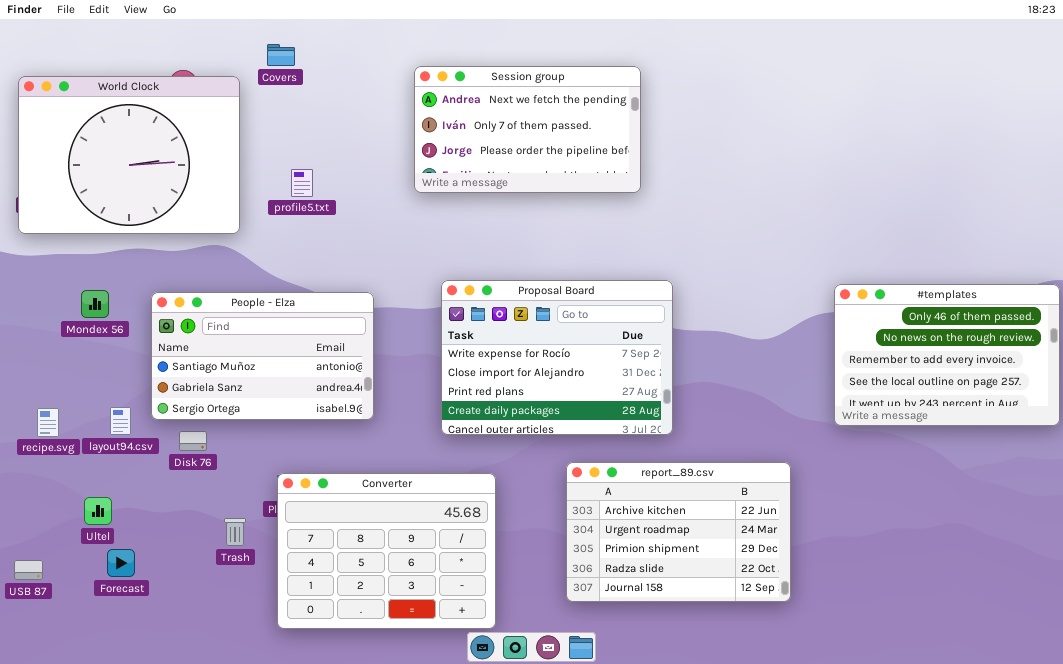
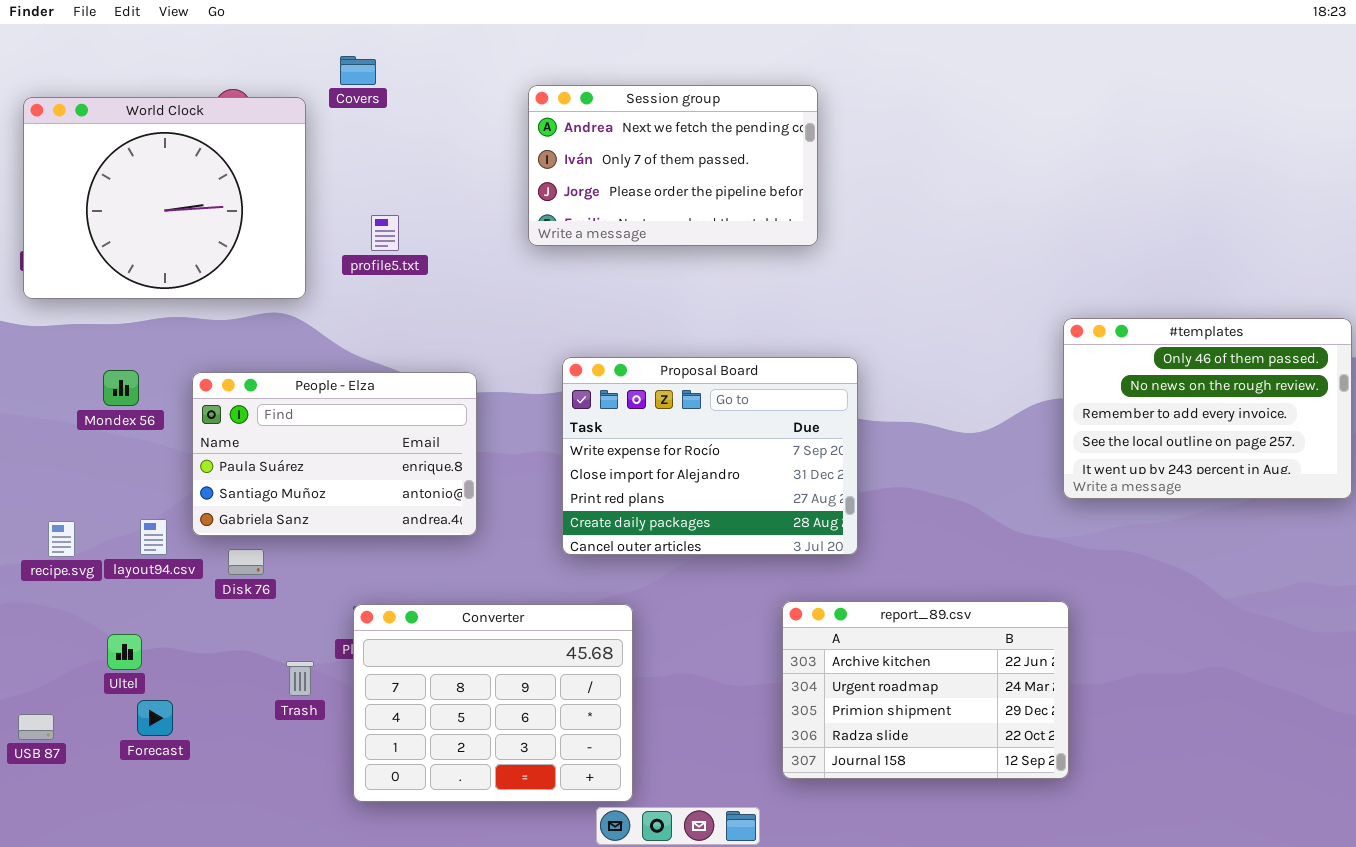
#templates: [834,284,1060,426] -> [1063,318,1352,499], moved
People - Elza: [151,292,374,420] -> [192,372,477,536], scrolled up 1 row
report_89.csv: [566,462,791,602] -> [782,601,1069,779], moved

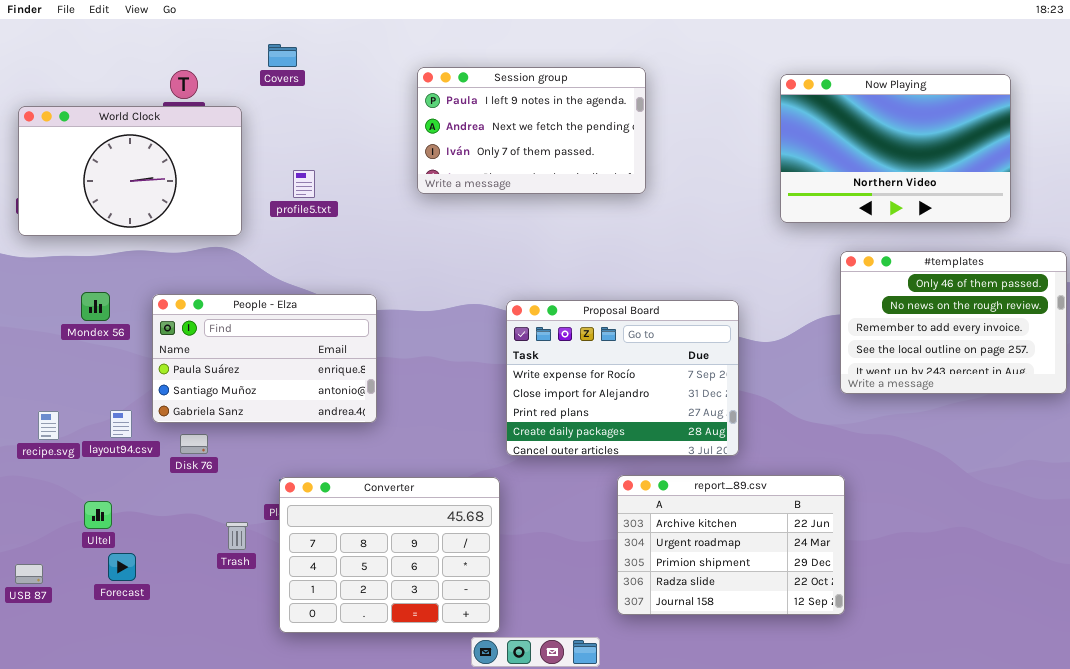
Session group: [528,85,818,246] -> [417,67,646,194], scrolled up 1 row
Now Playing: none -> [780,74,1011,223], opened
World Clock: [23,97,306,299] -> [18,106,242,236], resized
Proposal Board: [562,357,858,555] -> [506,300,739,456], moved

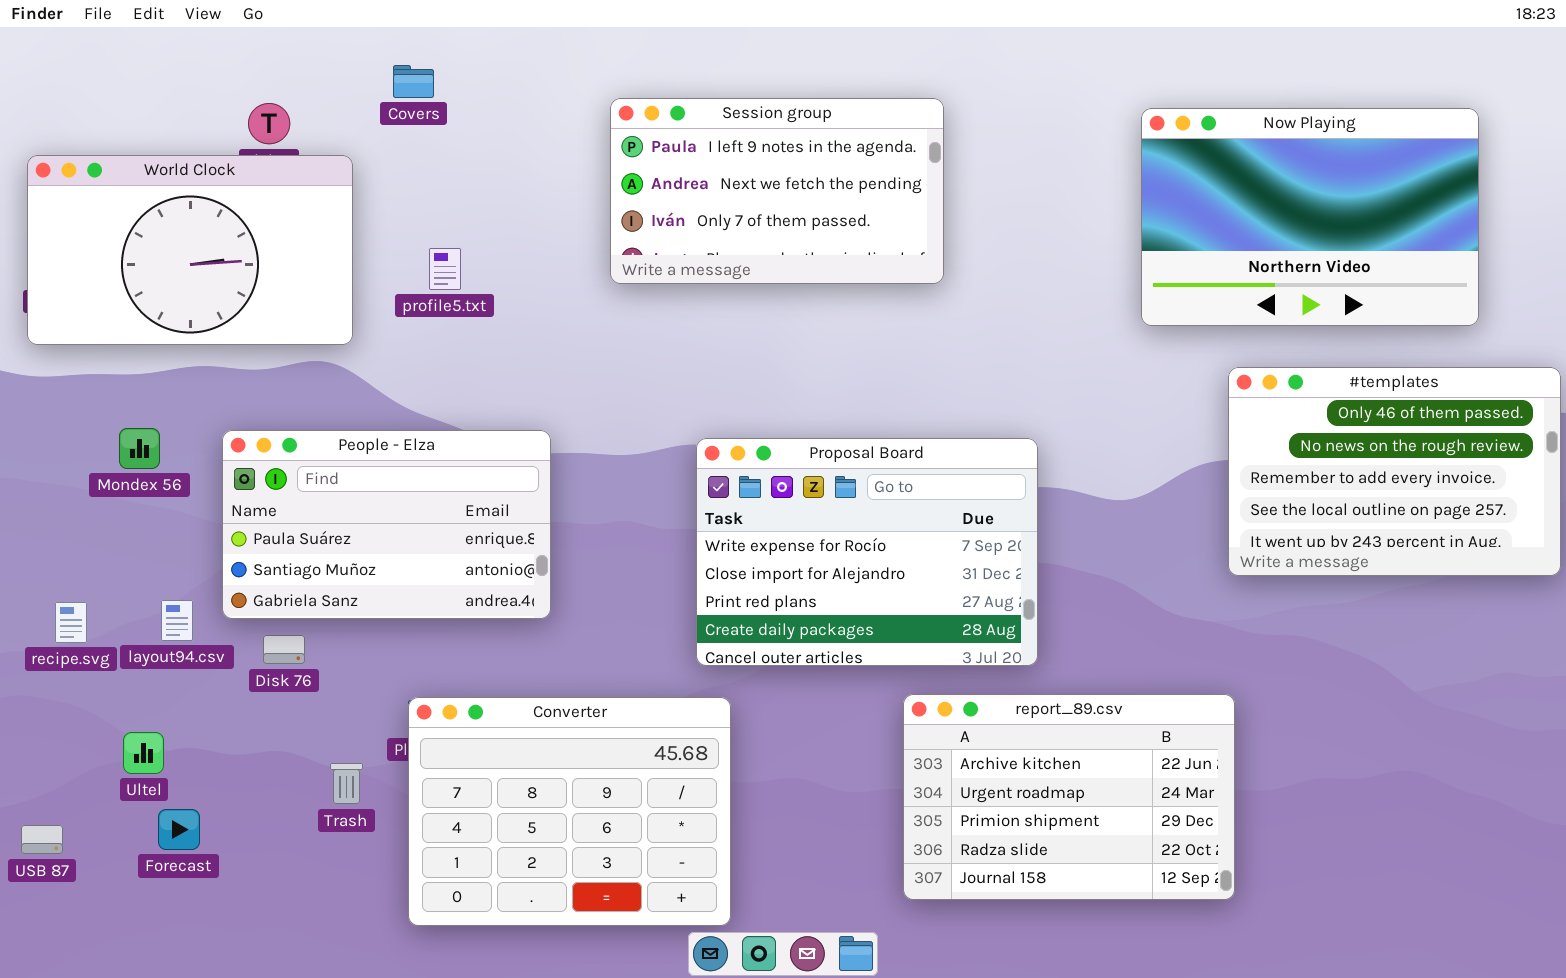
Proposal Board: [506,300,739,456] -> [696,438,1038,666], moved

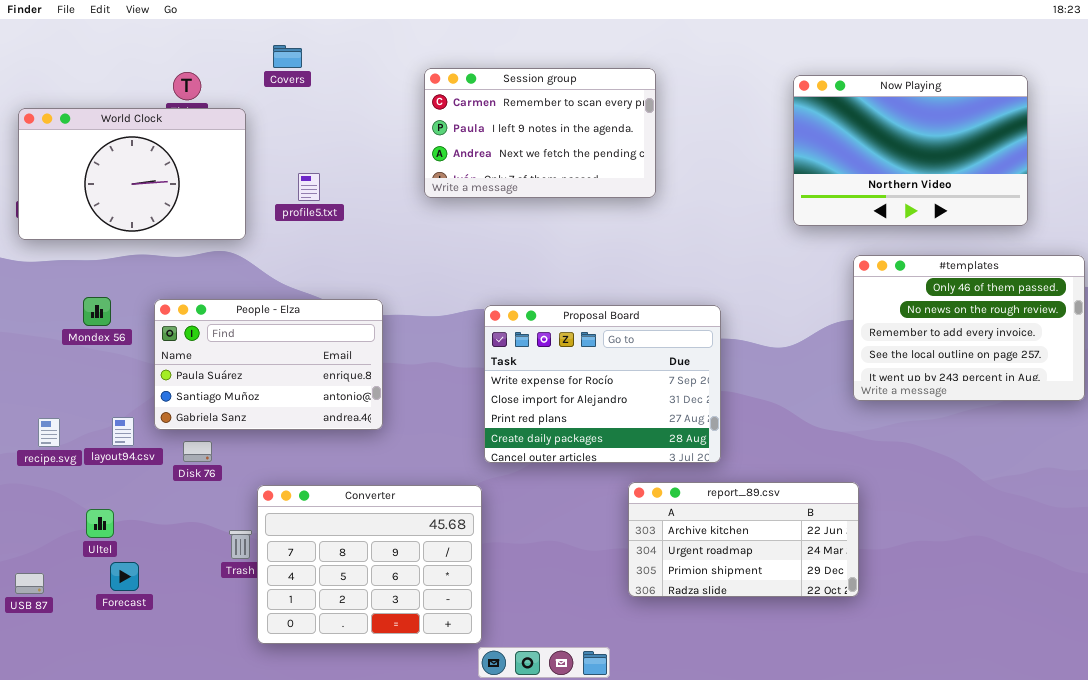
Session group: [610,98,944,284] -> [424,68,656,198], scrolled up 1 row
report_89.csv: [903,694,1235,900] -> [628,482,859,597], resized
Converter: [408,697,731,926] -> [257,485,482,644], moved

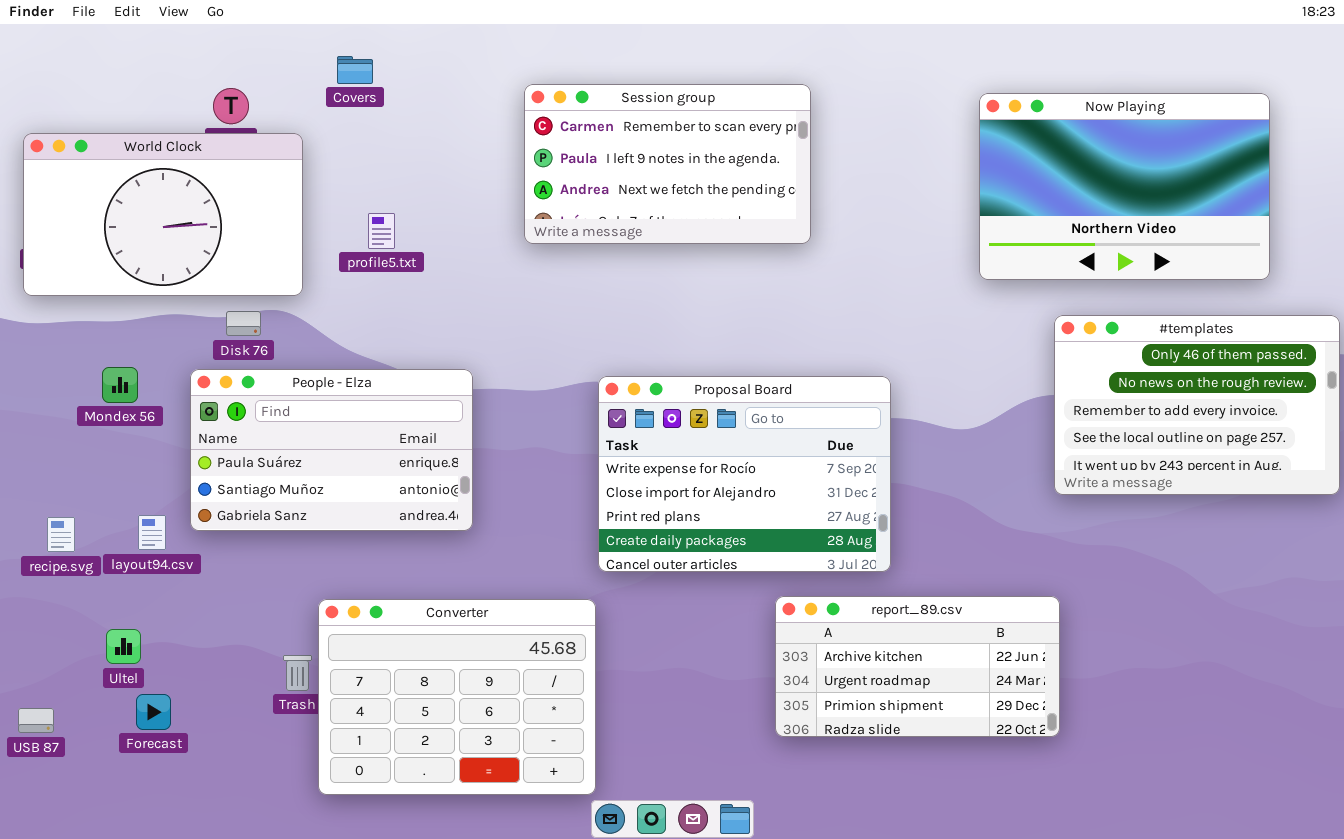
Disk 76: [183,441,212,462] -> [226,311,261,336], moved

